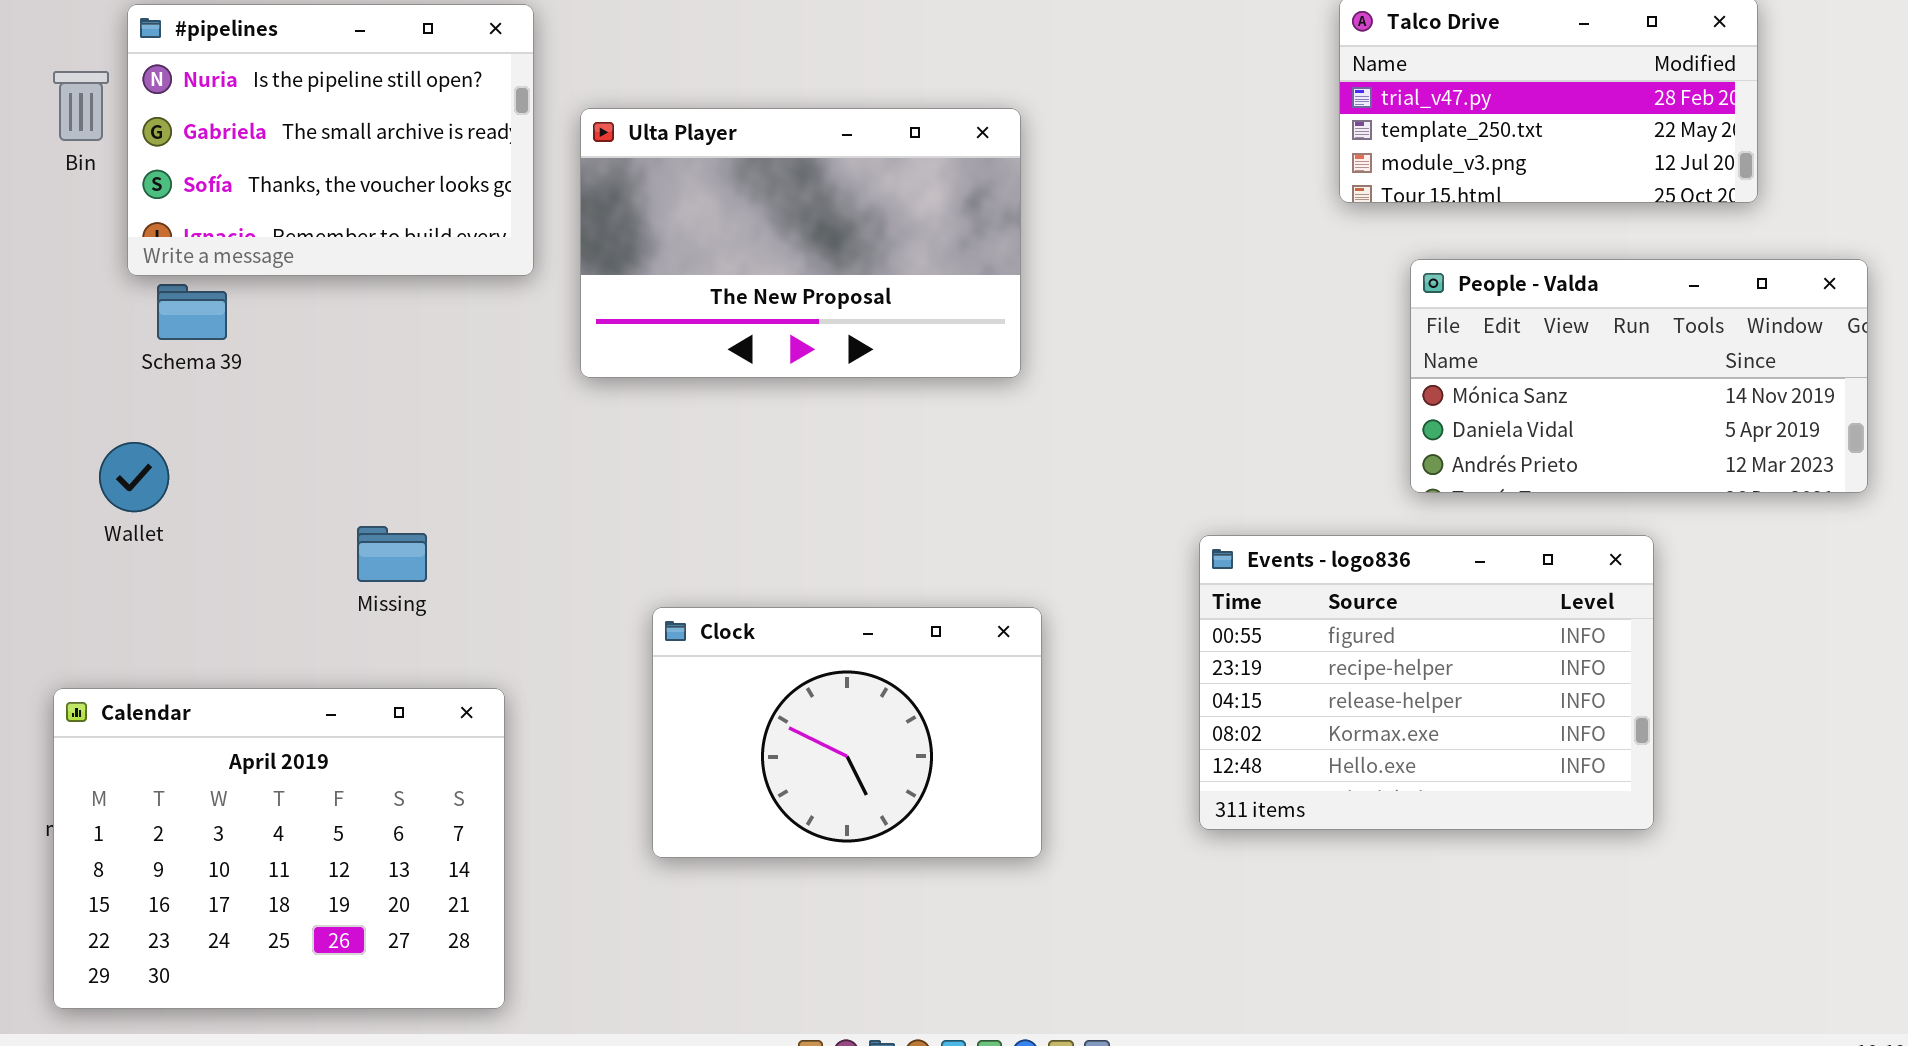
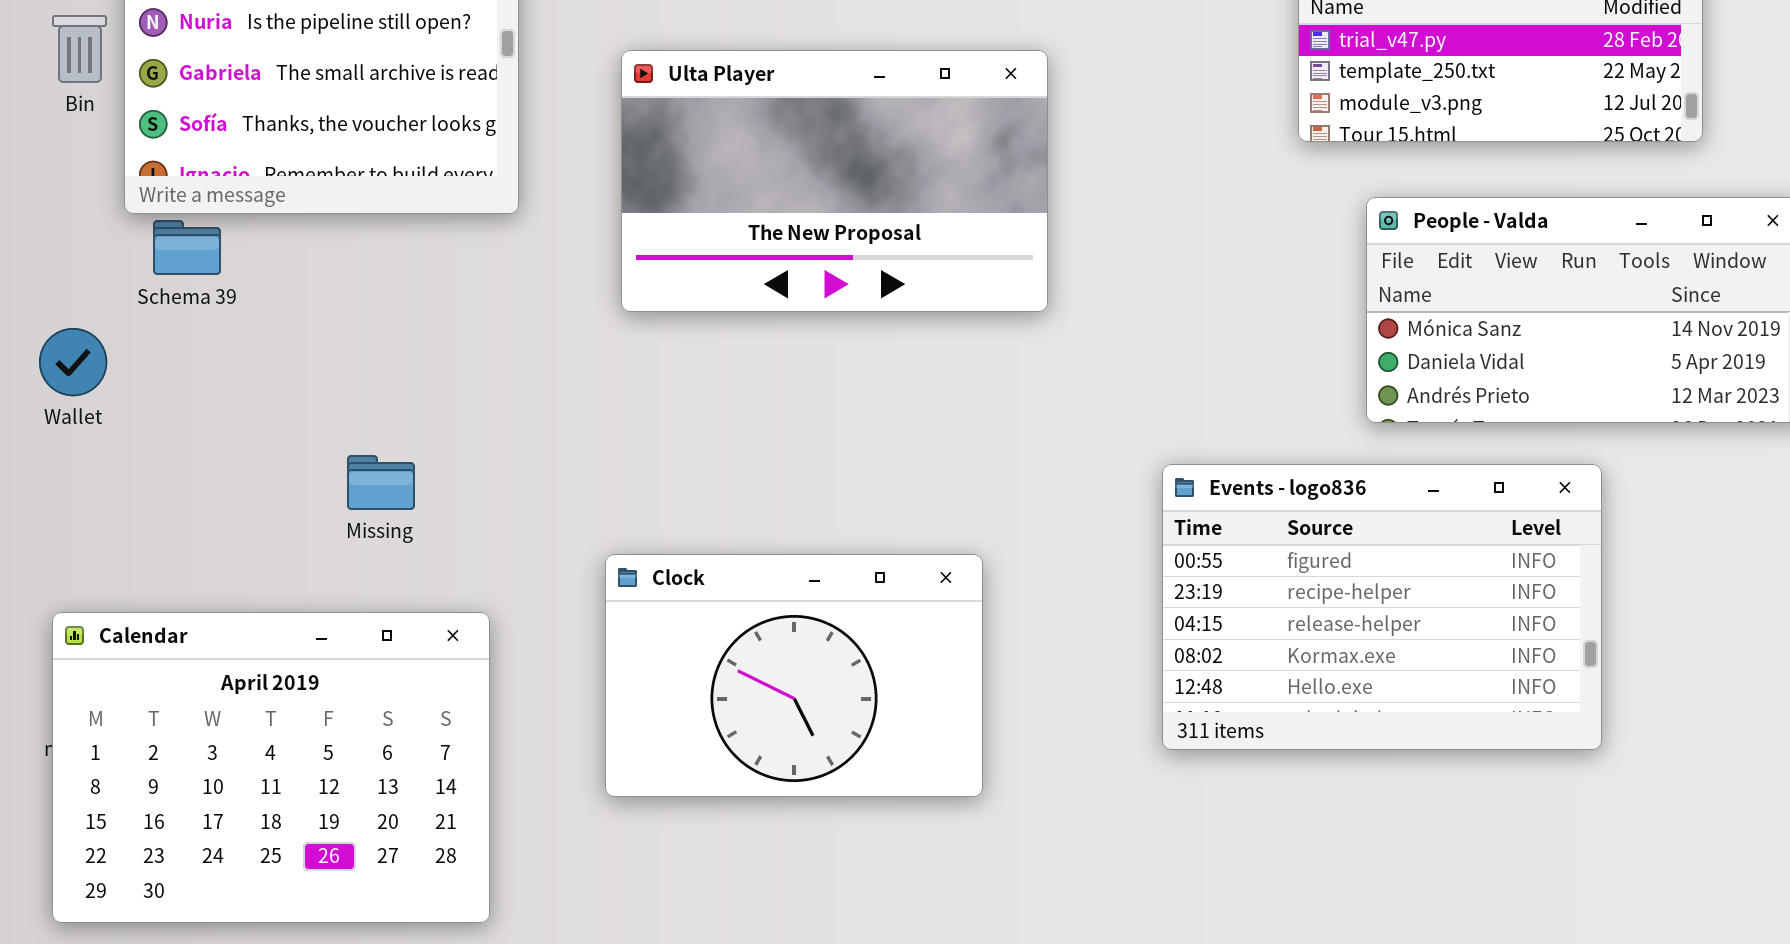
Ulta Player: [580,108,1021,378] -> [621,50,1048,312], moved
Wallet: [99,442,169,512] -> [39,328,107,396], moved
Clock: [652,607,1042,858] -> [605,554,983,797], moved

